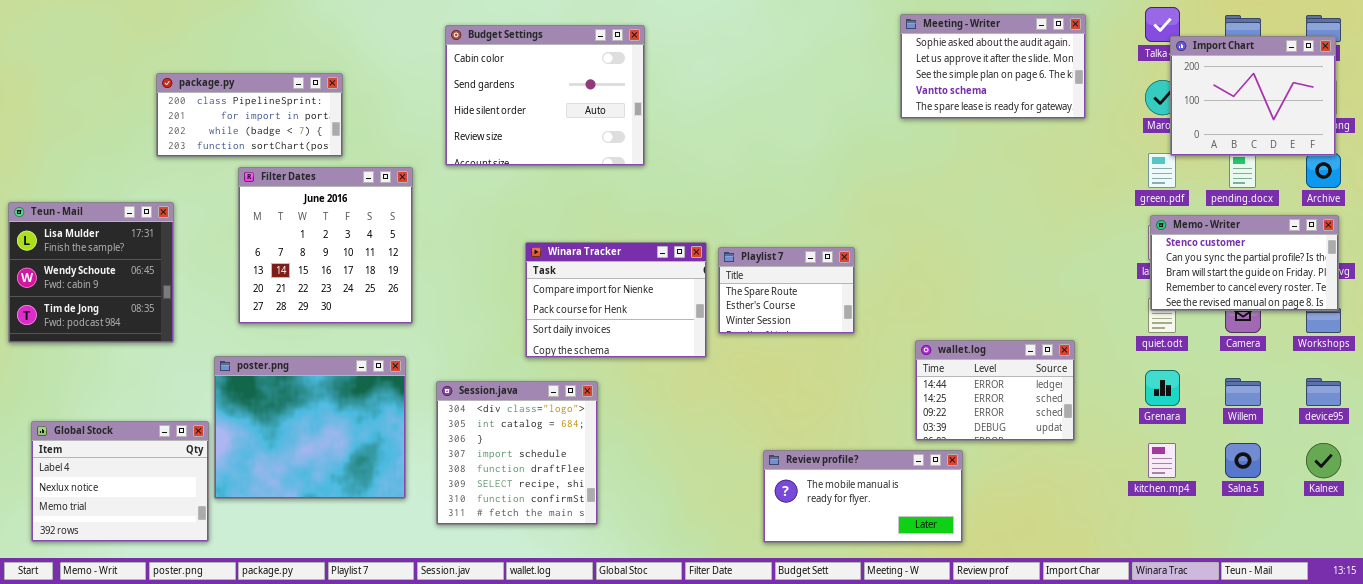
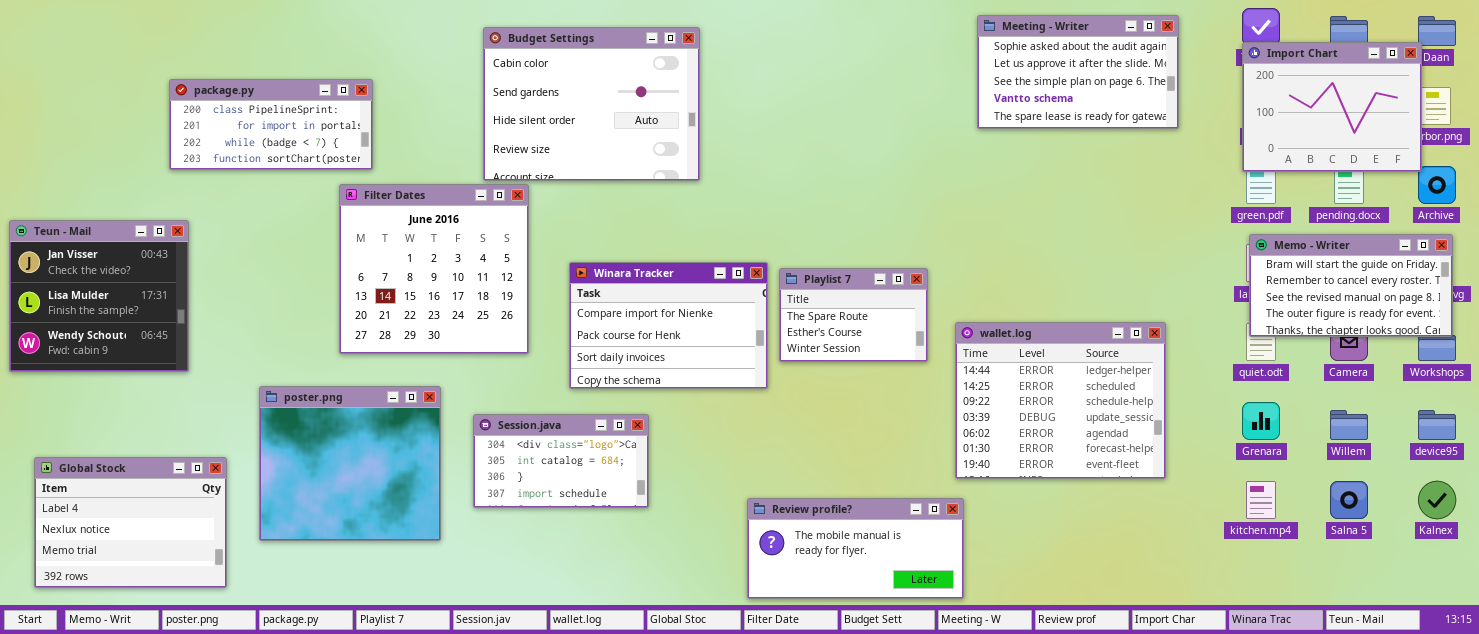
Import Chart: [1170,36,1336,156] -> [1242,42,1422,172], moved
Filter Dates: [238,167,413,324] -> [339,184,529,354], moved
Teun - Mail: [8,202,174,343] -> [9,220,189,372], scrolled up 1 row
Memo - Writer: [1150,215,1339,311] -> [1249,234,1453,337], scrolled down 2 rows
wallet.log: [915,340,1075,441] -> [955,322,1166,479], resized
poster.png: [214,356,406,499] -> [259,386,441,541], resized
Session.java: [436,381,598,525] -> [473,414,649,508], resized
Review profile?: [763,450,963,543] -> [747,498,964,599], moved

